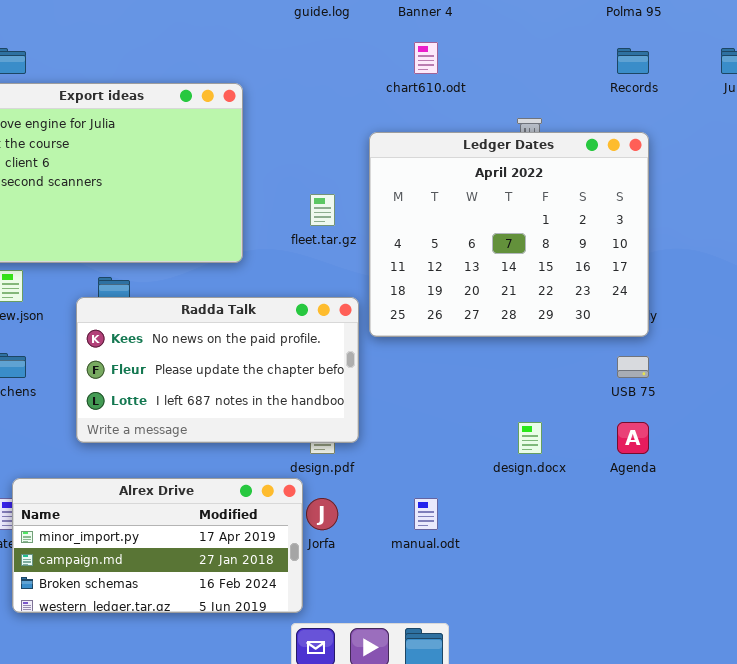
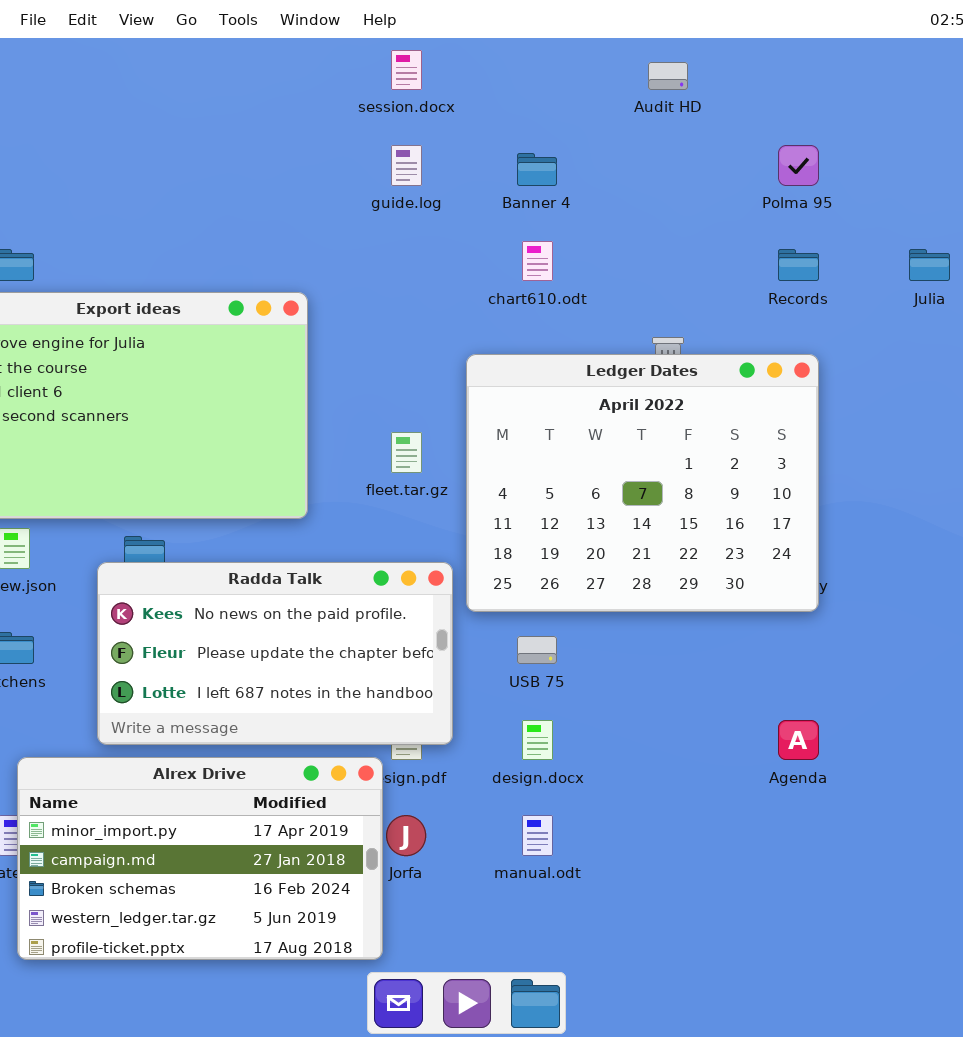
USB 75: [617,356,649,378] -> [517,636,557,664], moved
design.docx: [518,422,542,454] -> [522,720,553,760], moved
Alrex Drive: [12,478,303,613] -> [17,757,383,960], resized

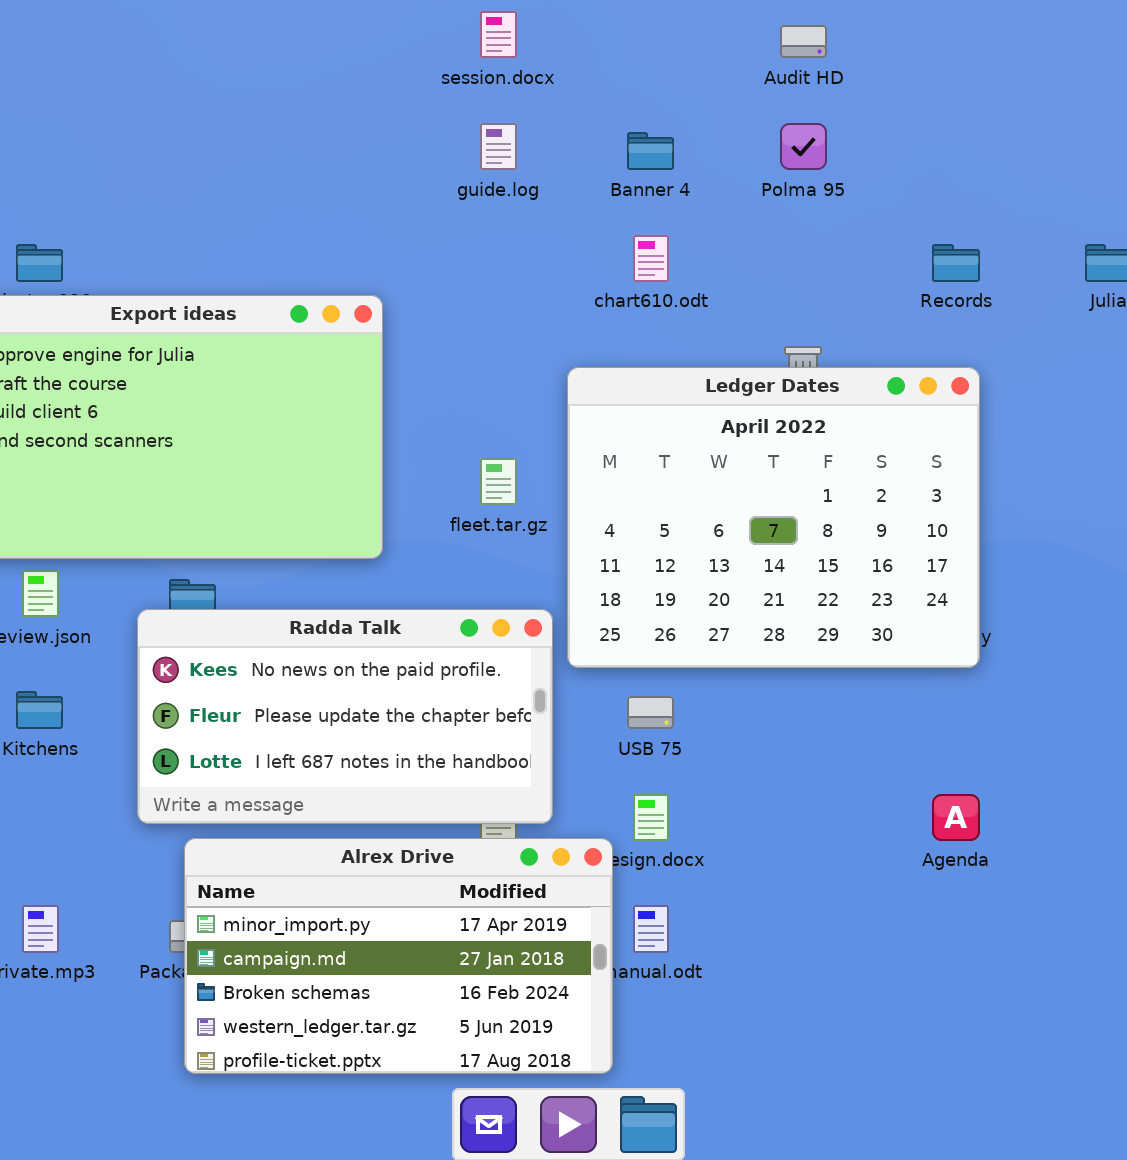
Polma 95: [778,145,819,186] -> [780,123,827,170], moved
Alrex Drive: [17,757,383,960] -> [184,838,613,1074], moved

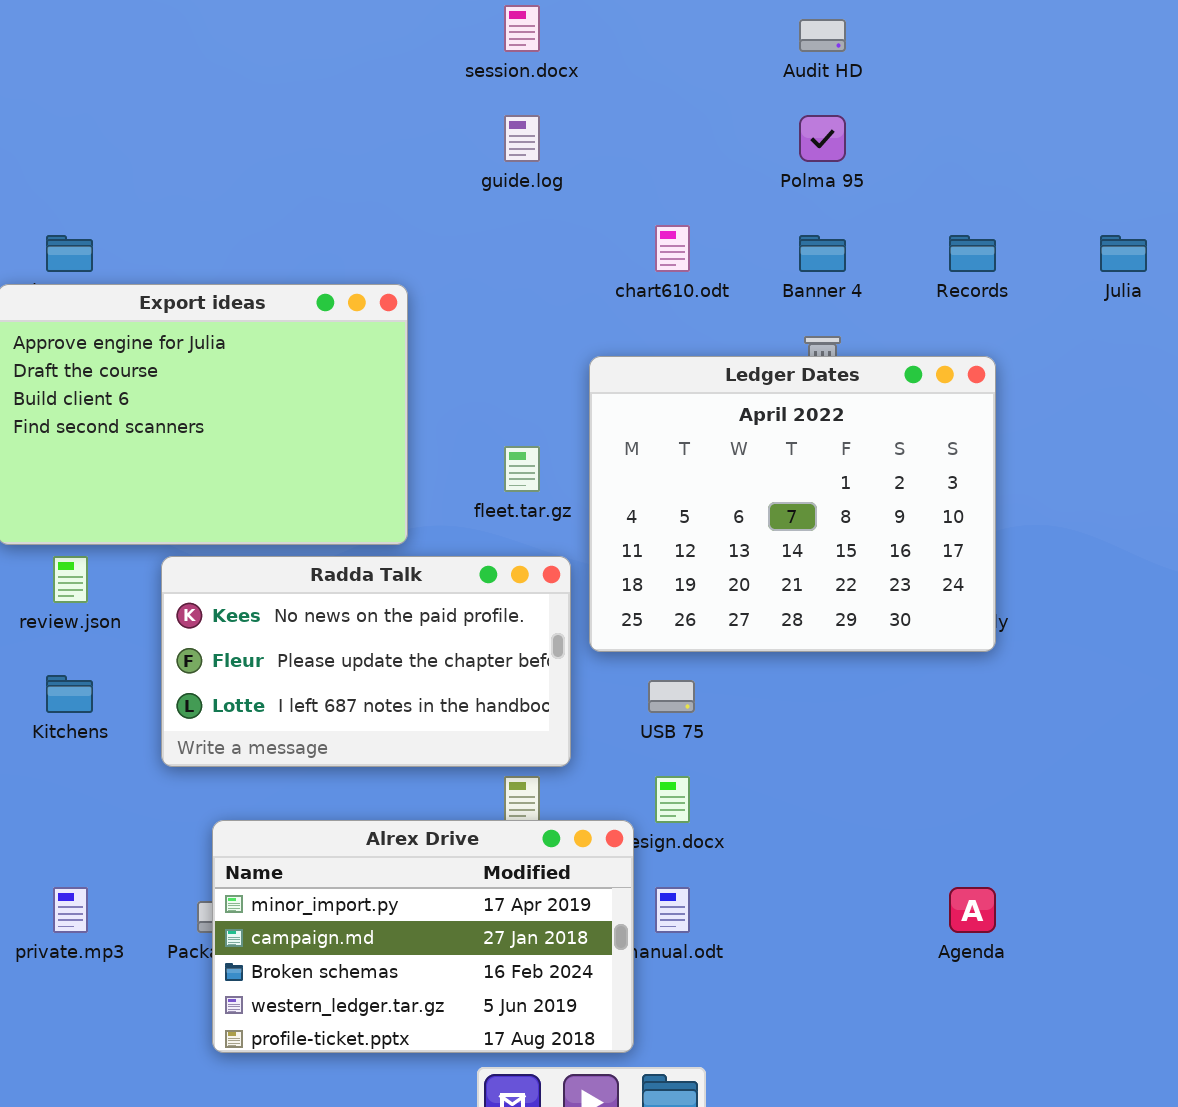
Banner 4: [627,132,674,170] -> [799,235,846,272], moved
Radda Talk: [137,609,553,824] -> [161,556,571,767], moved
Agenda: [932,794,980,841] -> [949,887,996,933], moved

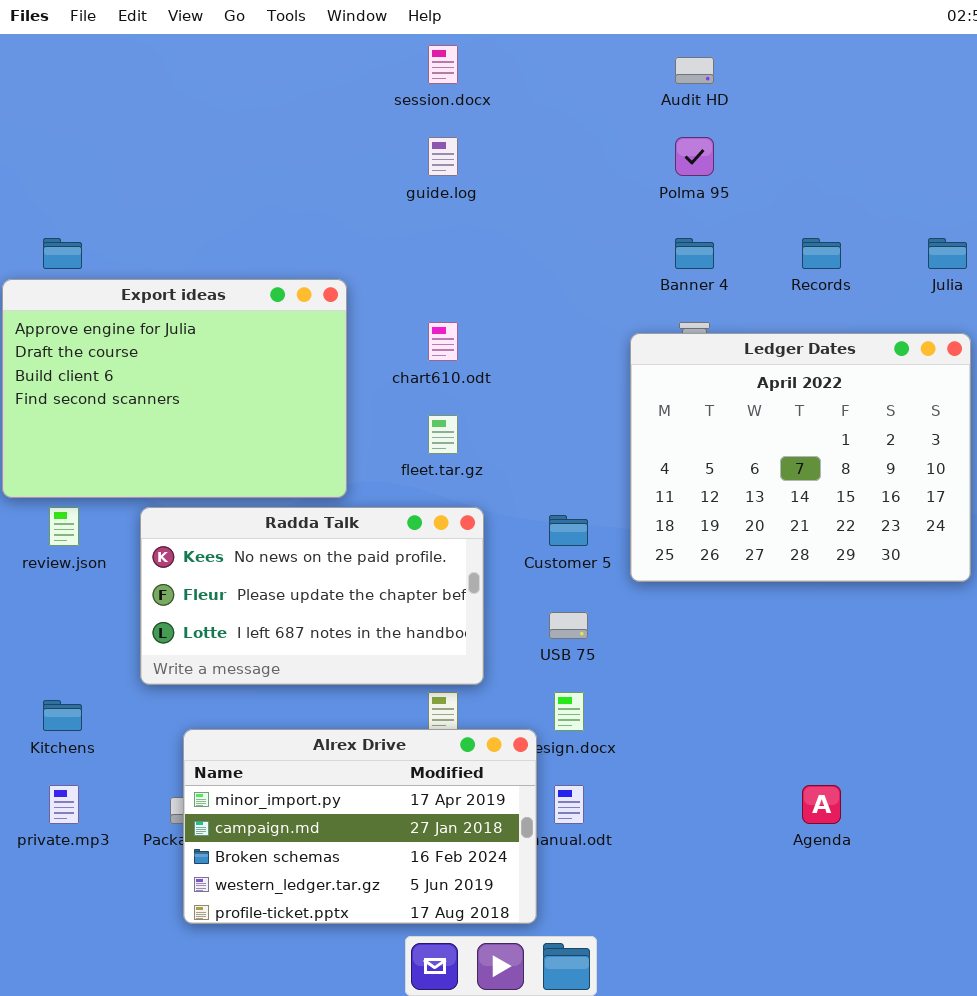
chart610.odt: [655,225,690,272] -> [428,322,458,361], moved
Ledger Dates: [589,356,996,652] -> [630,333,971,582], moved
Kitchens: [46,675,93,713] -> [43,700,82,731], moved

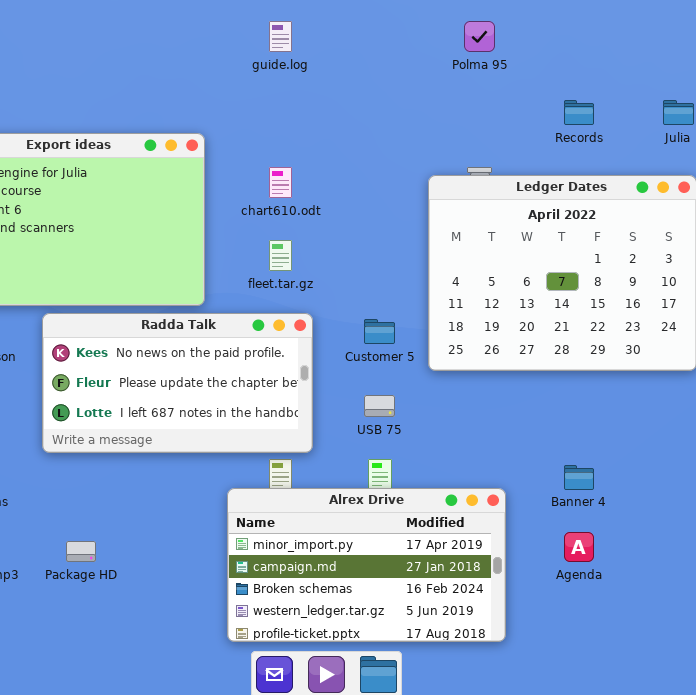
Banner 4: [675,238,714,269] -> [564,465,594,490], moved
Alrex Drive: [183,729,537,924] -> [227,488,506,642], moved

